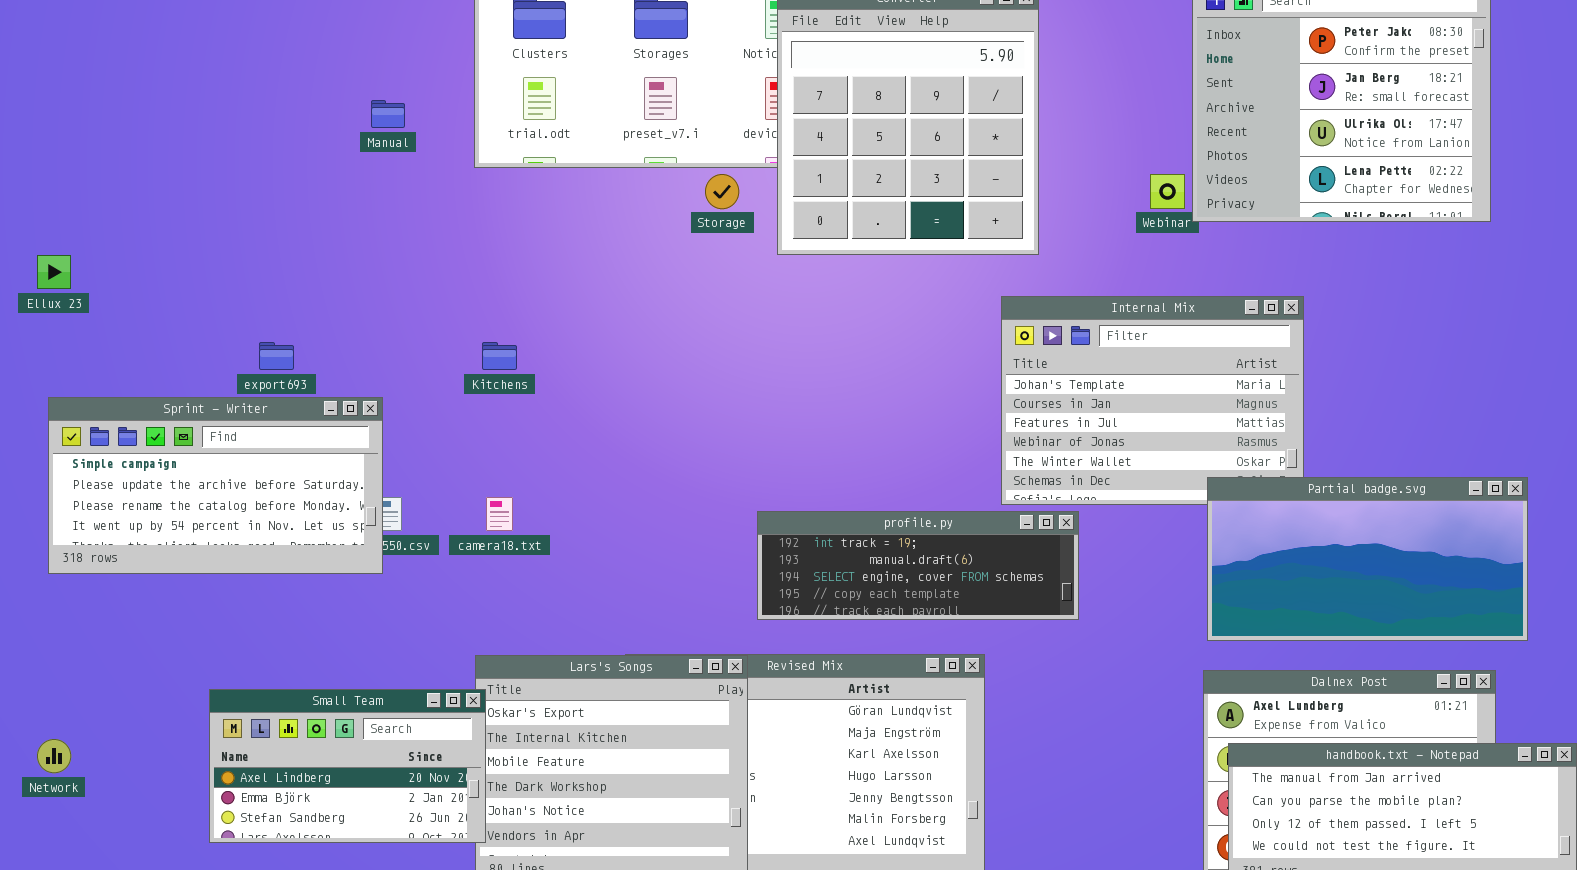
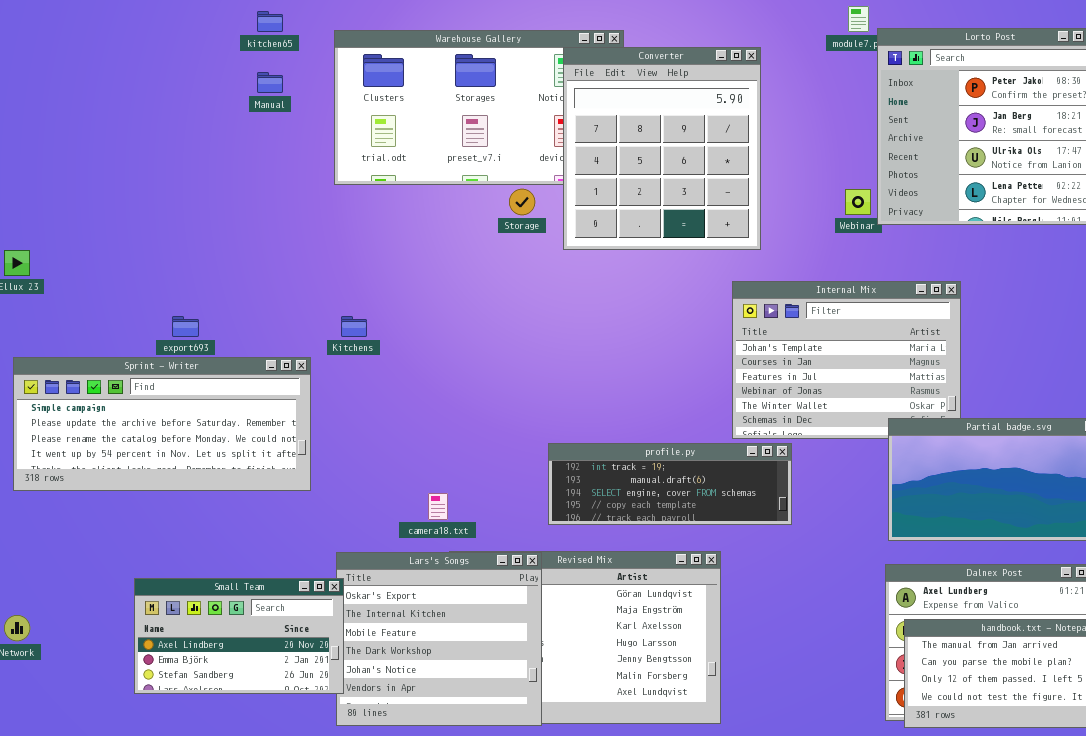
Manual: [371,100,405,128] -> [257,72,283,93], moved
Sprint - Writer: [48,397,383,574] -> [13,357,311,491], resized
camera18.txt: [486,497,513,531] -> [428,493,448,520], moved

